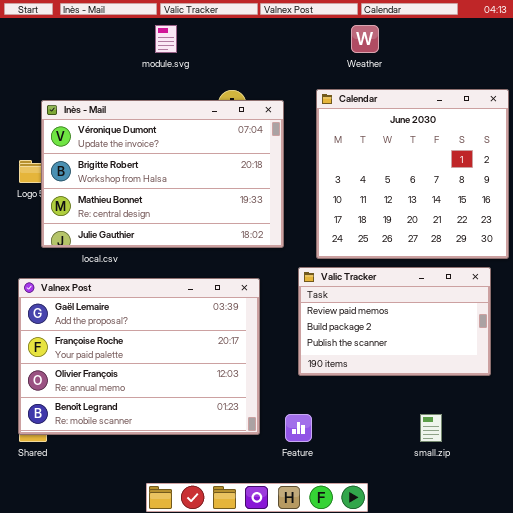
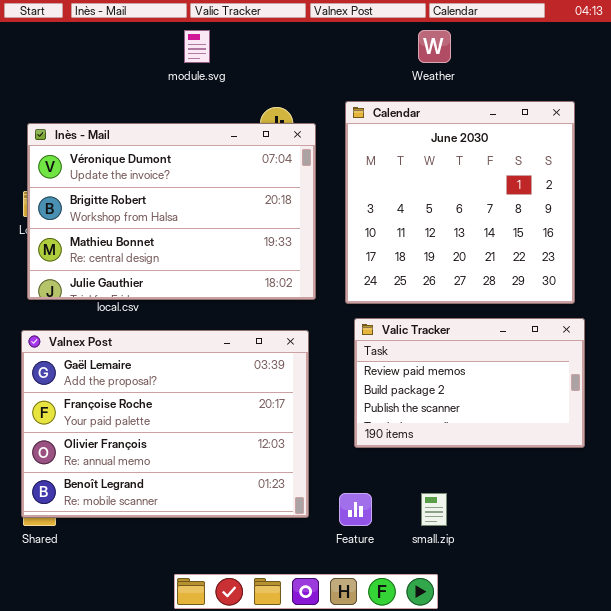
Calendar: [316,89,509,259] -> [345,101,575,304], moved
Inès - Mail: [41,100,284,248] -> [27,123,316,300], moved
small.zip: [420,414,442,442] -> [421,493,447,526], moved

